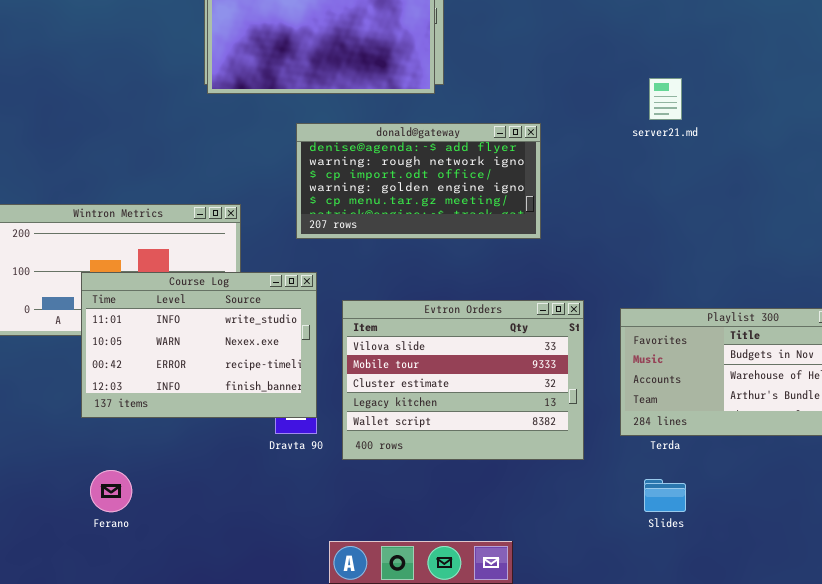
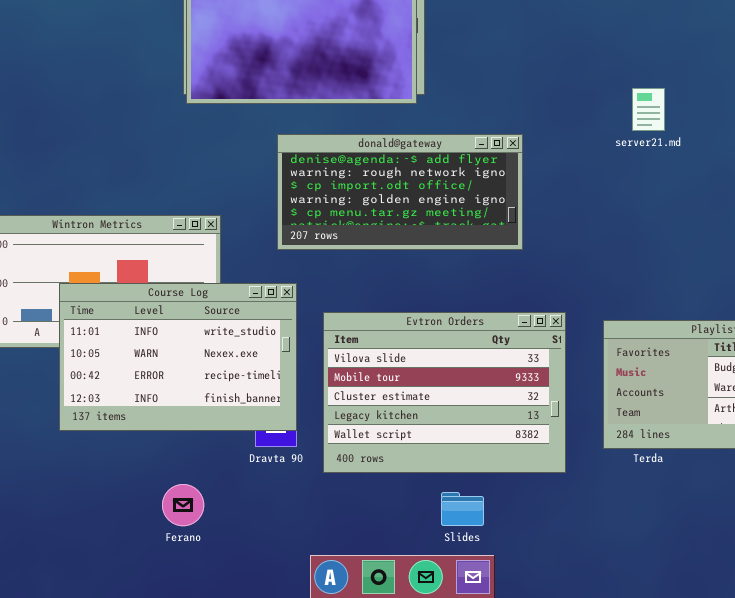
Ferano: [90,470,132,512] -> [162,484,204,526], moved
Slides: [644,479,686,512] -> [441,492,484,526], moved

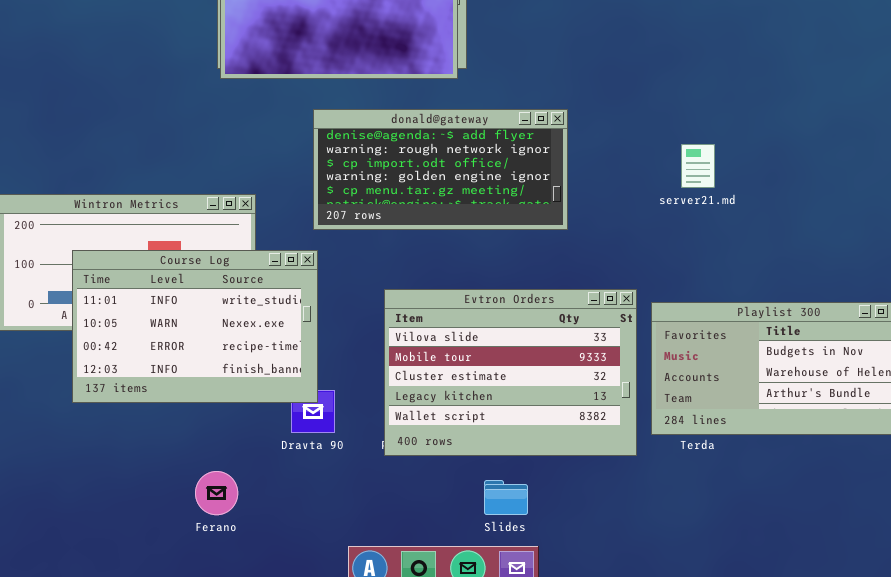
server21.md: [632,88,665,131] -> [681,144,715,188], moved
Course Log: [59,283,297,431] -> [72,250,318,403], moved
Evtron Orders: [323,312,566,473] -> [384,289,637,456], moved

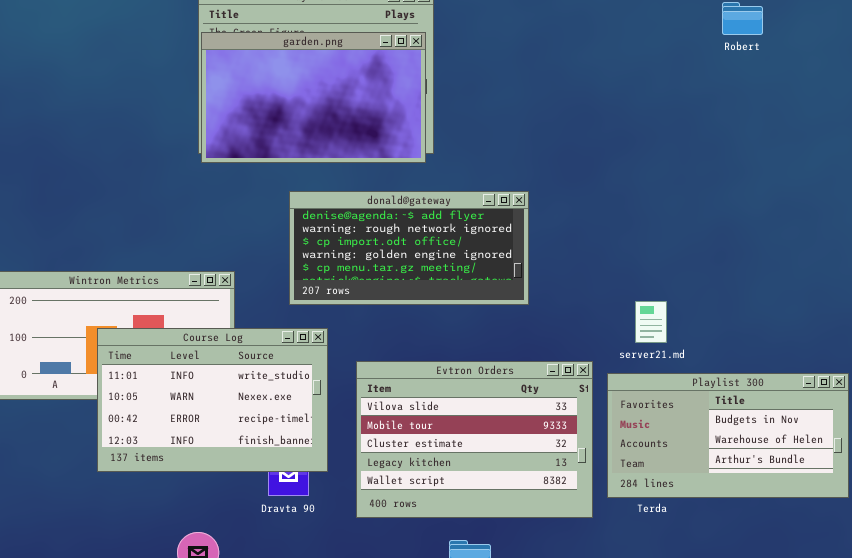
server21.md: [681,144,715,188] -> [635,301,667,343], moved
Course Log: [72,250,318,403] -> [97,328,328,472], moved

